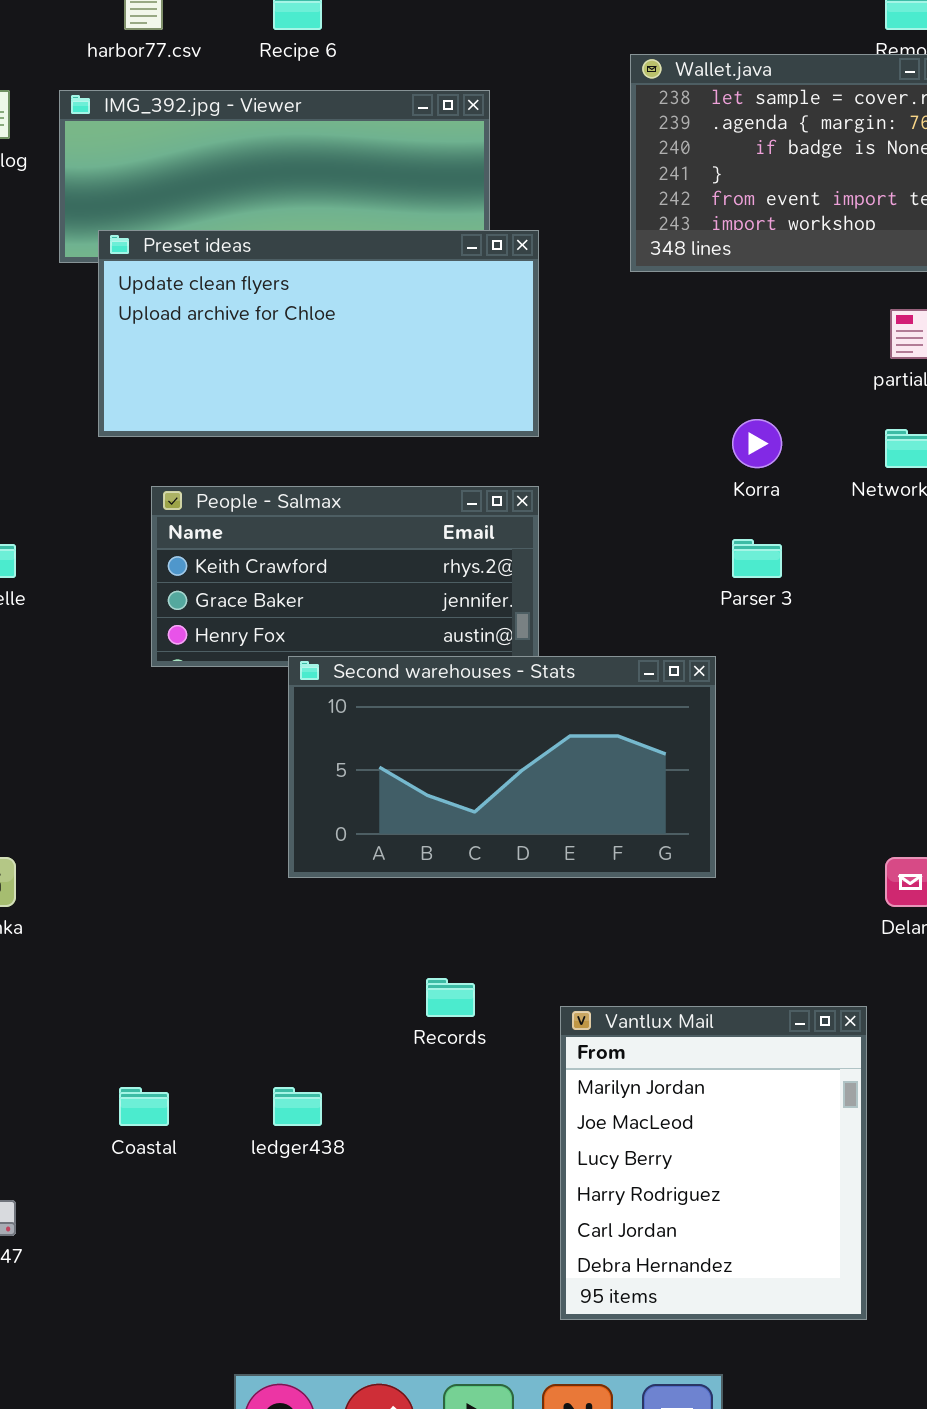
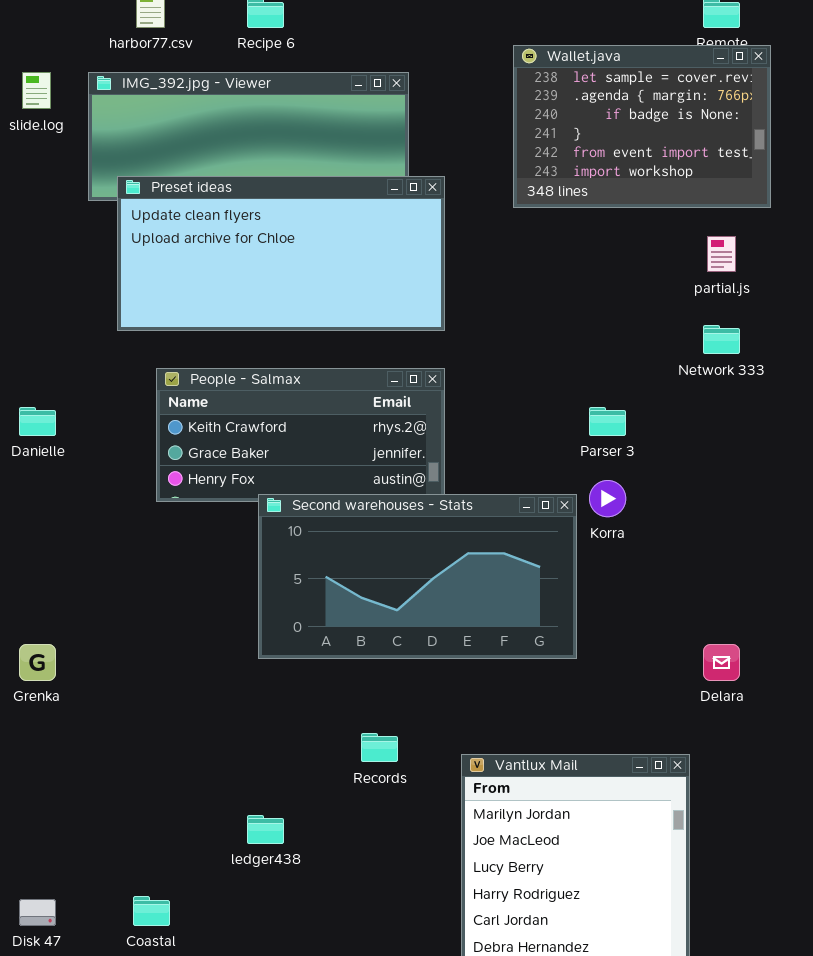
Korra: [732,419,782,468] -> [589,480,626,517], moved
Coastal: [119,1087,169,1126] -> [133,896,170,926], moved

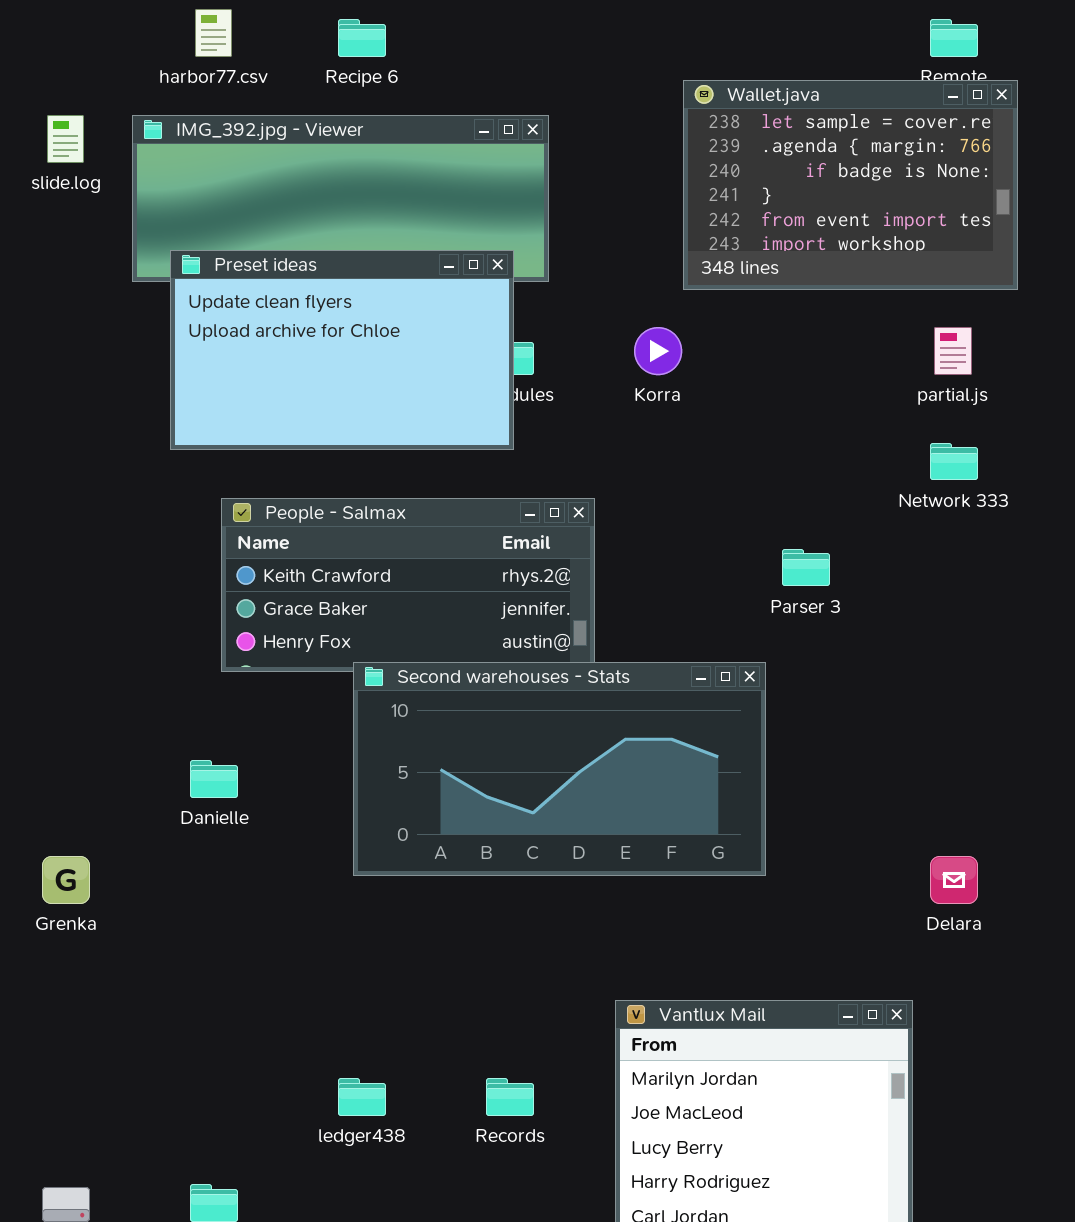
Preset ideas: [117,176,445,331] -> [170,250,514,450], resized
Danielle: [19,407,56,436] -> [190,760,238,798], moved
Korra: [589,480,626,517] -> [634,327,682,375], moved
Records: [361,733,398,762] -> [486,1078,534,1116], moved

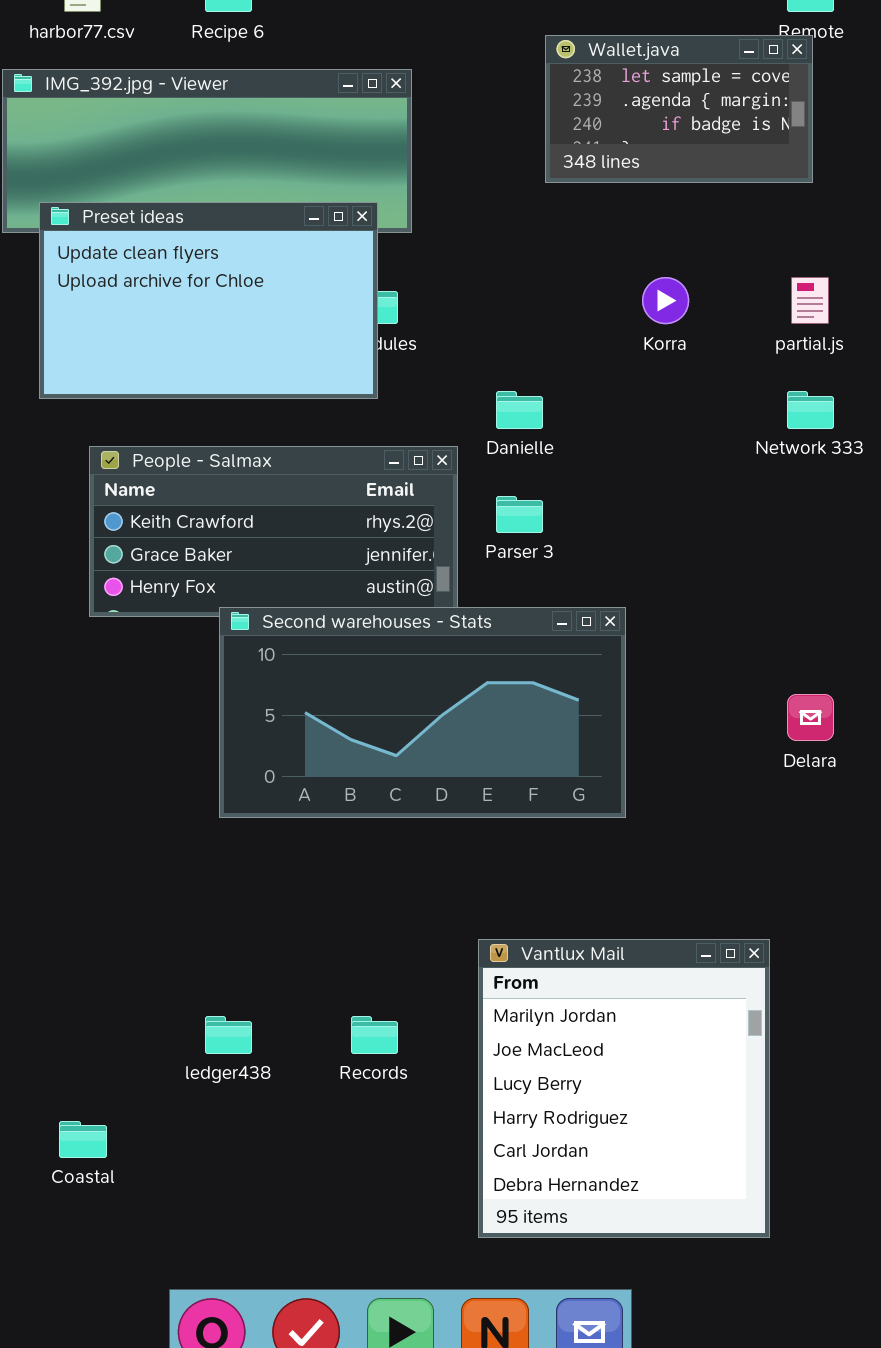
Wallet.java: [683,80,1018,290] -> [545,35,813,183], resized
Korra: [634,327,682,375] -> [642,277,689,324], moved
Parser 3: [782,549,830,586] -> [496,496,543,533], moved
Danielle: [190,760,238,798] -> [496,391,543,429], moved
Delara: [930,856,978,904] -> [787,694,834,741], moved

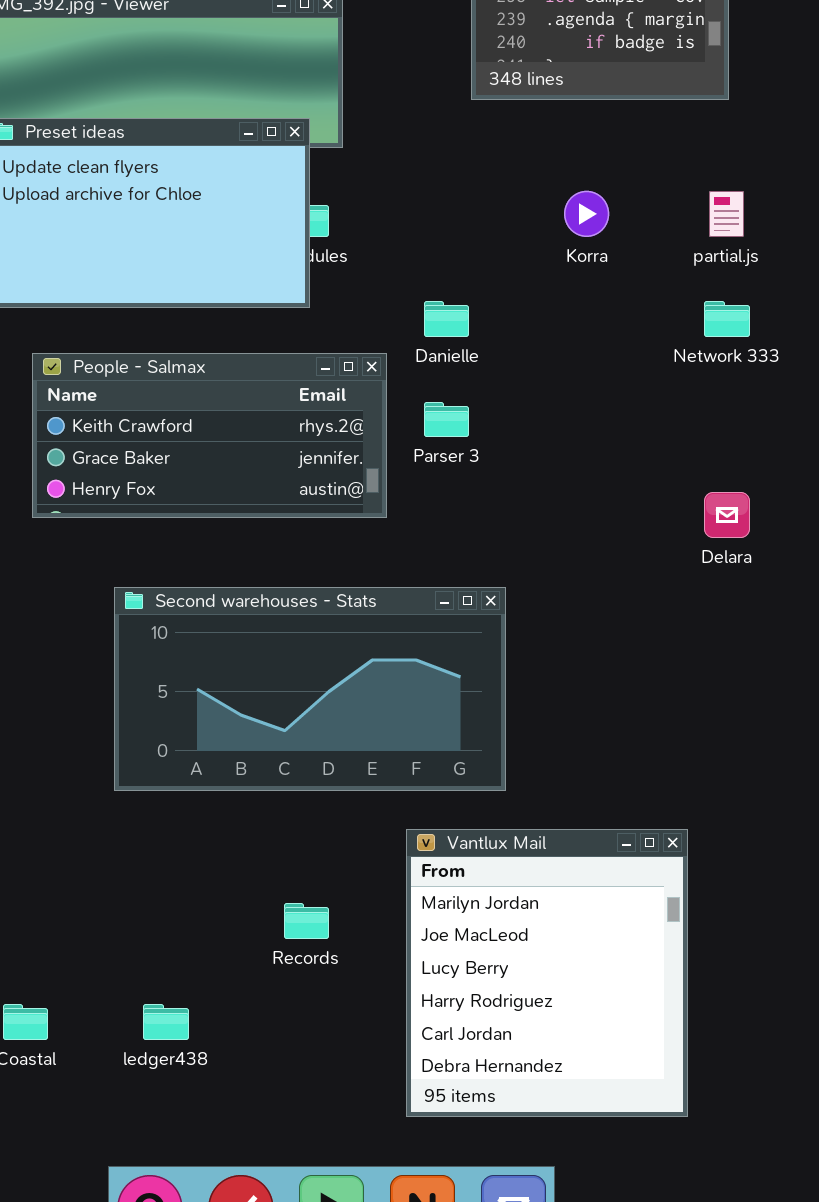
Second warehouses - Stats: [219,607,626,818] -> [114,587,506,791], moved
Delara: [787,694,834,741] -> [704,492,750,538], moved
ledger438: [205,1016,252,1054] -> [143,1004,189,1040], moved

